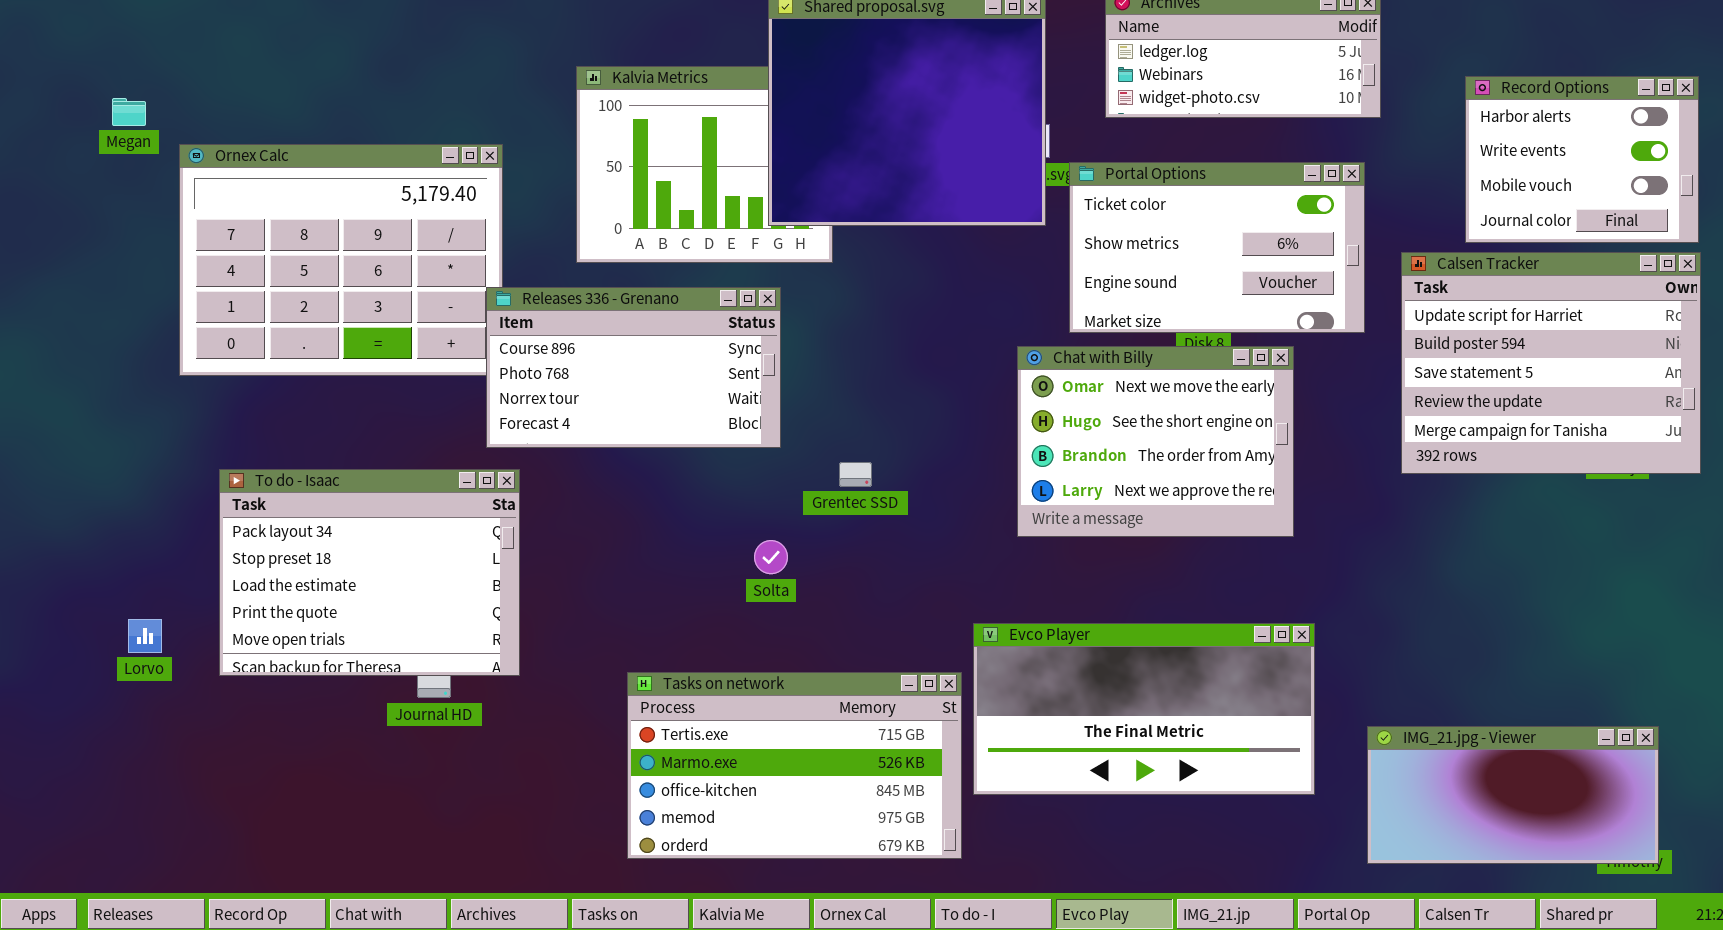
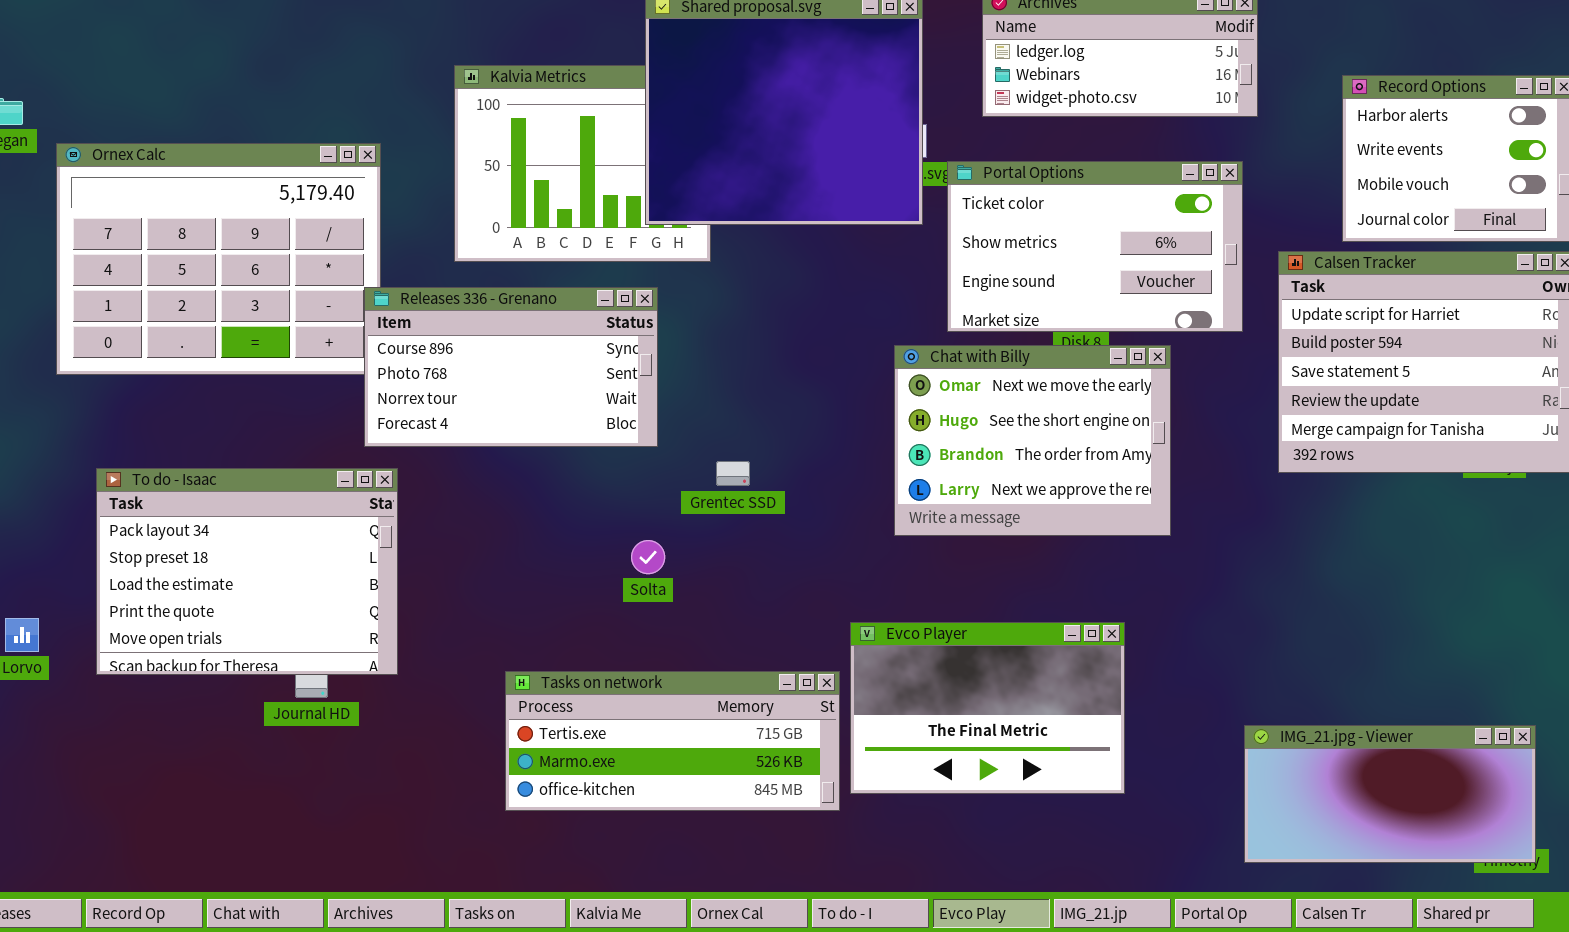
Evco Player: [973,623,1315,795] -> [850,622,1125,794], resized
Tasks on network: [627,672,962,859] -> [505,671,840,811], resized

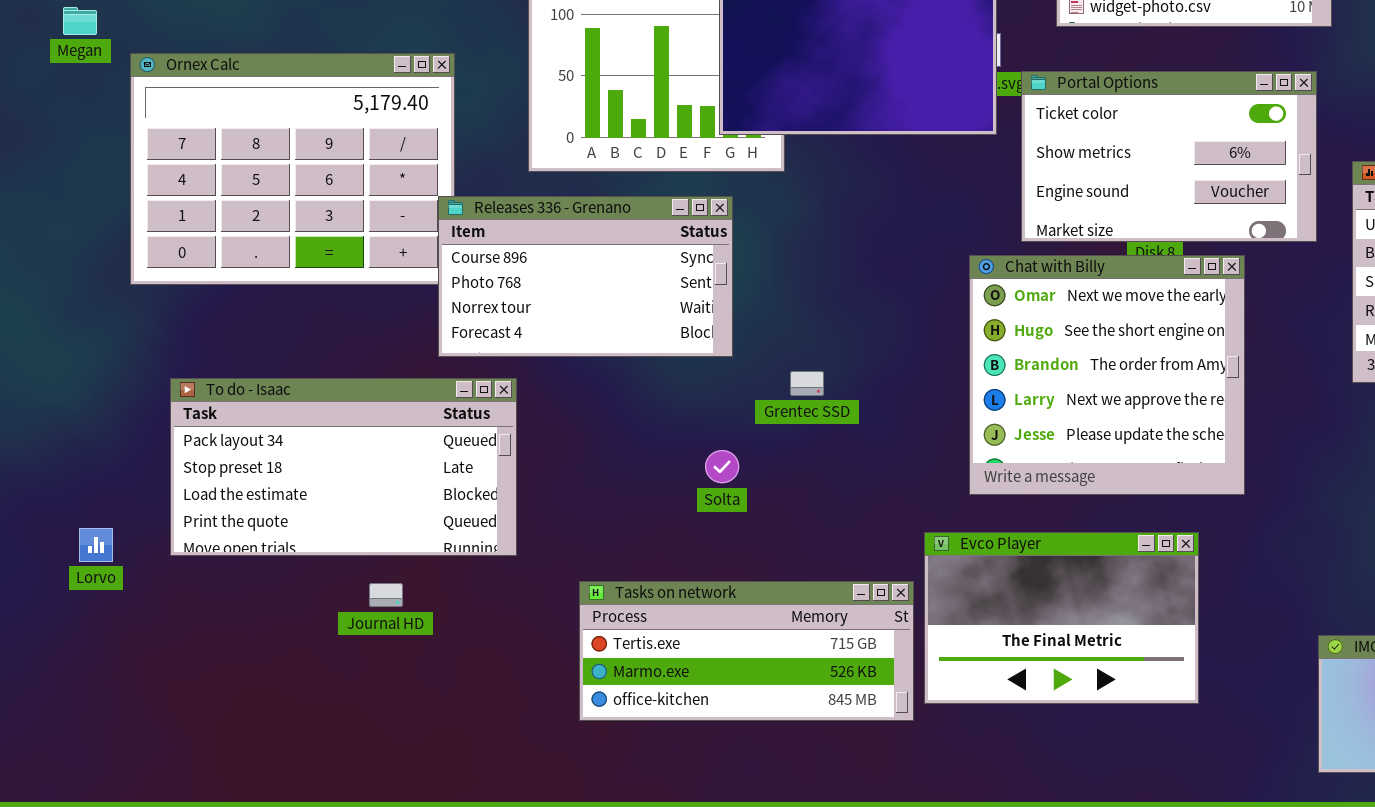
Chat with Billy: [894,345,1171,536] -> [969,255,1245,495], resized
To do - Isaac: [96,468,398,675] -> [170,378,517,556], resized

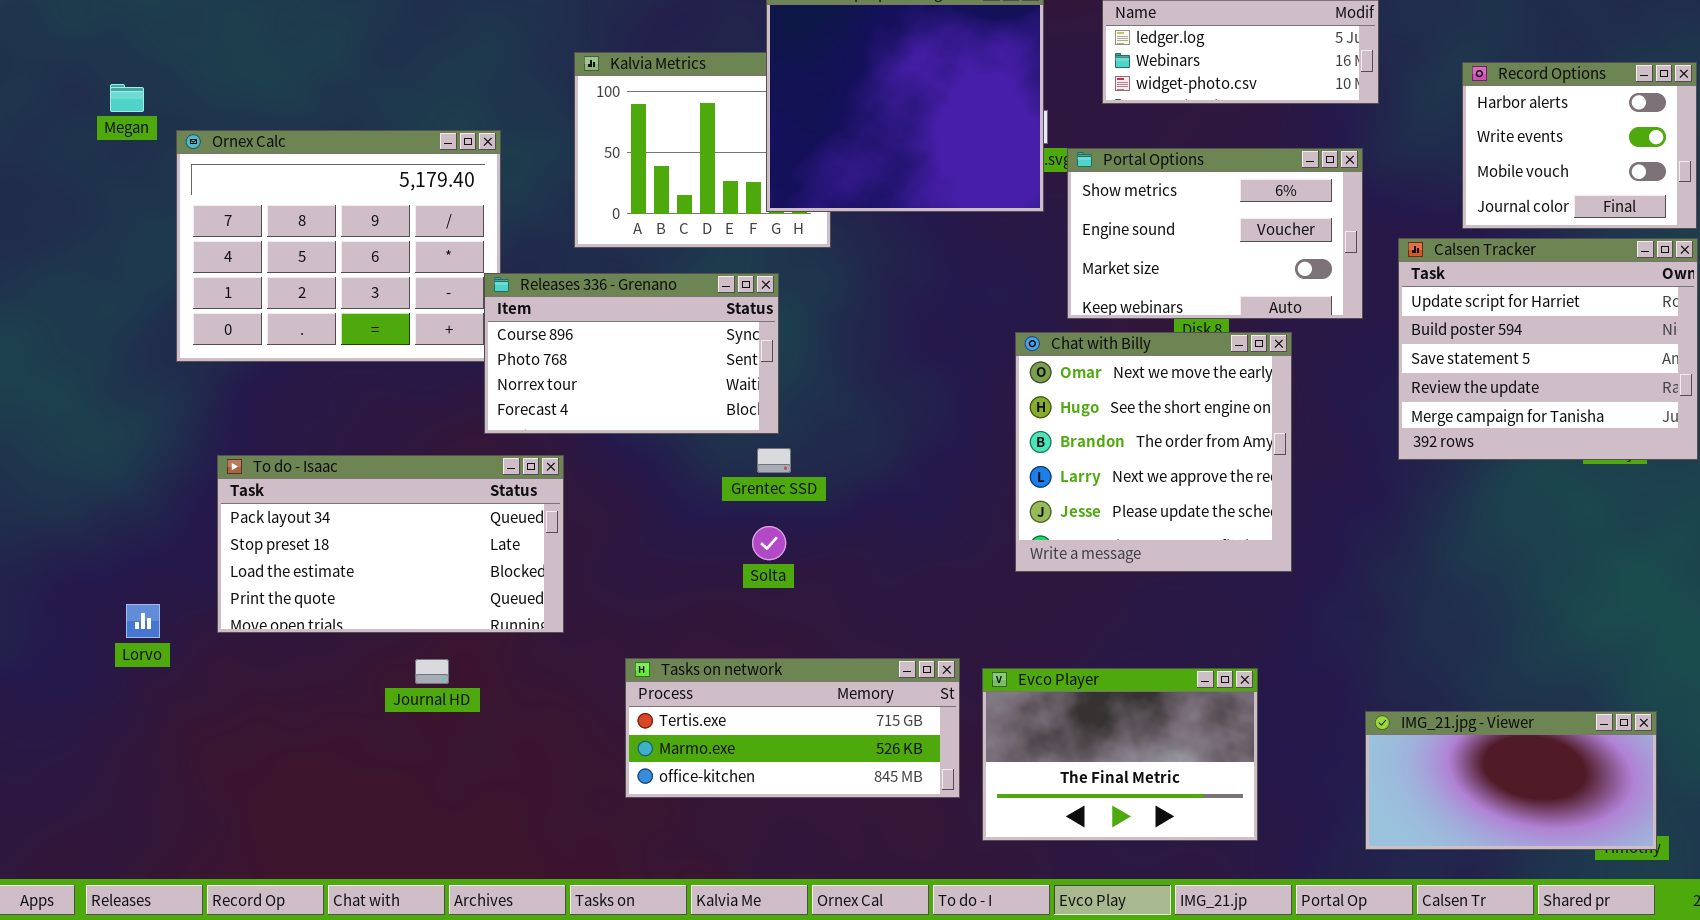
Portal Options: [1021,71,1317,242] -> [1067,148,1363,319], scrolled down 1 row
Grentec SSD: [790,371,824,396] -> [757,448,791,473], moved
Evco Player: [924,532,1199,704] -> [982,668,1258,841], moved

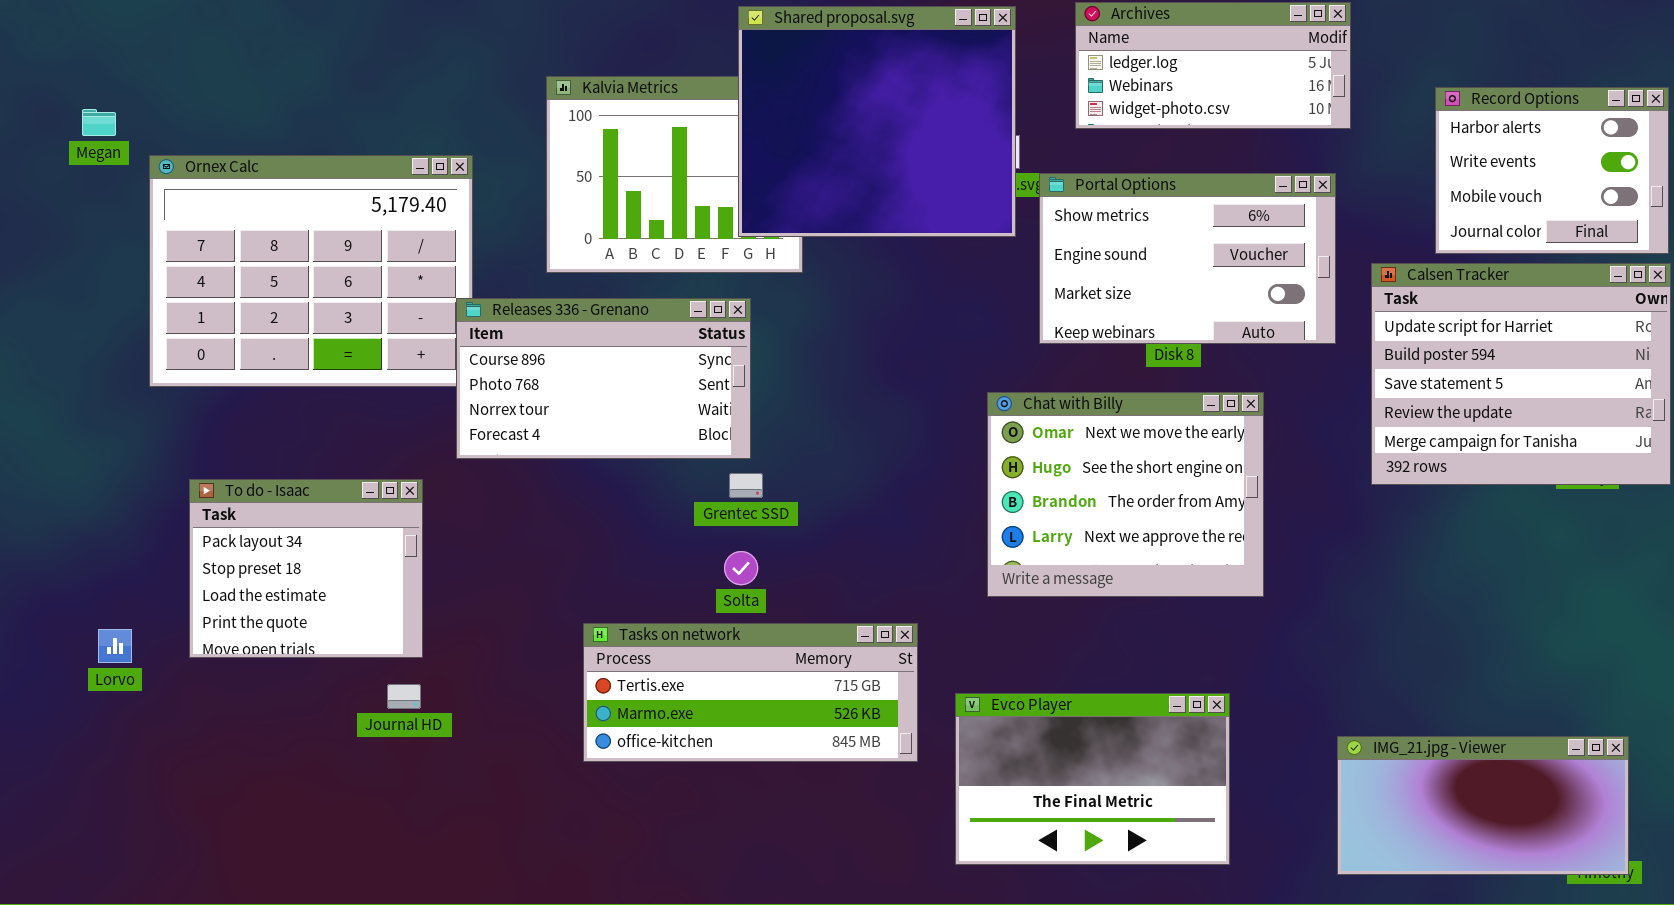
Chat with Billy: [1015,332,1292,572] -> [987,392,1264,597], resized
To do - Isaac: [217,455,564,633] -> [189,479,423,658], resized
Tasks on network: [625,658,960,798] -> [583,623,918,762], moved

